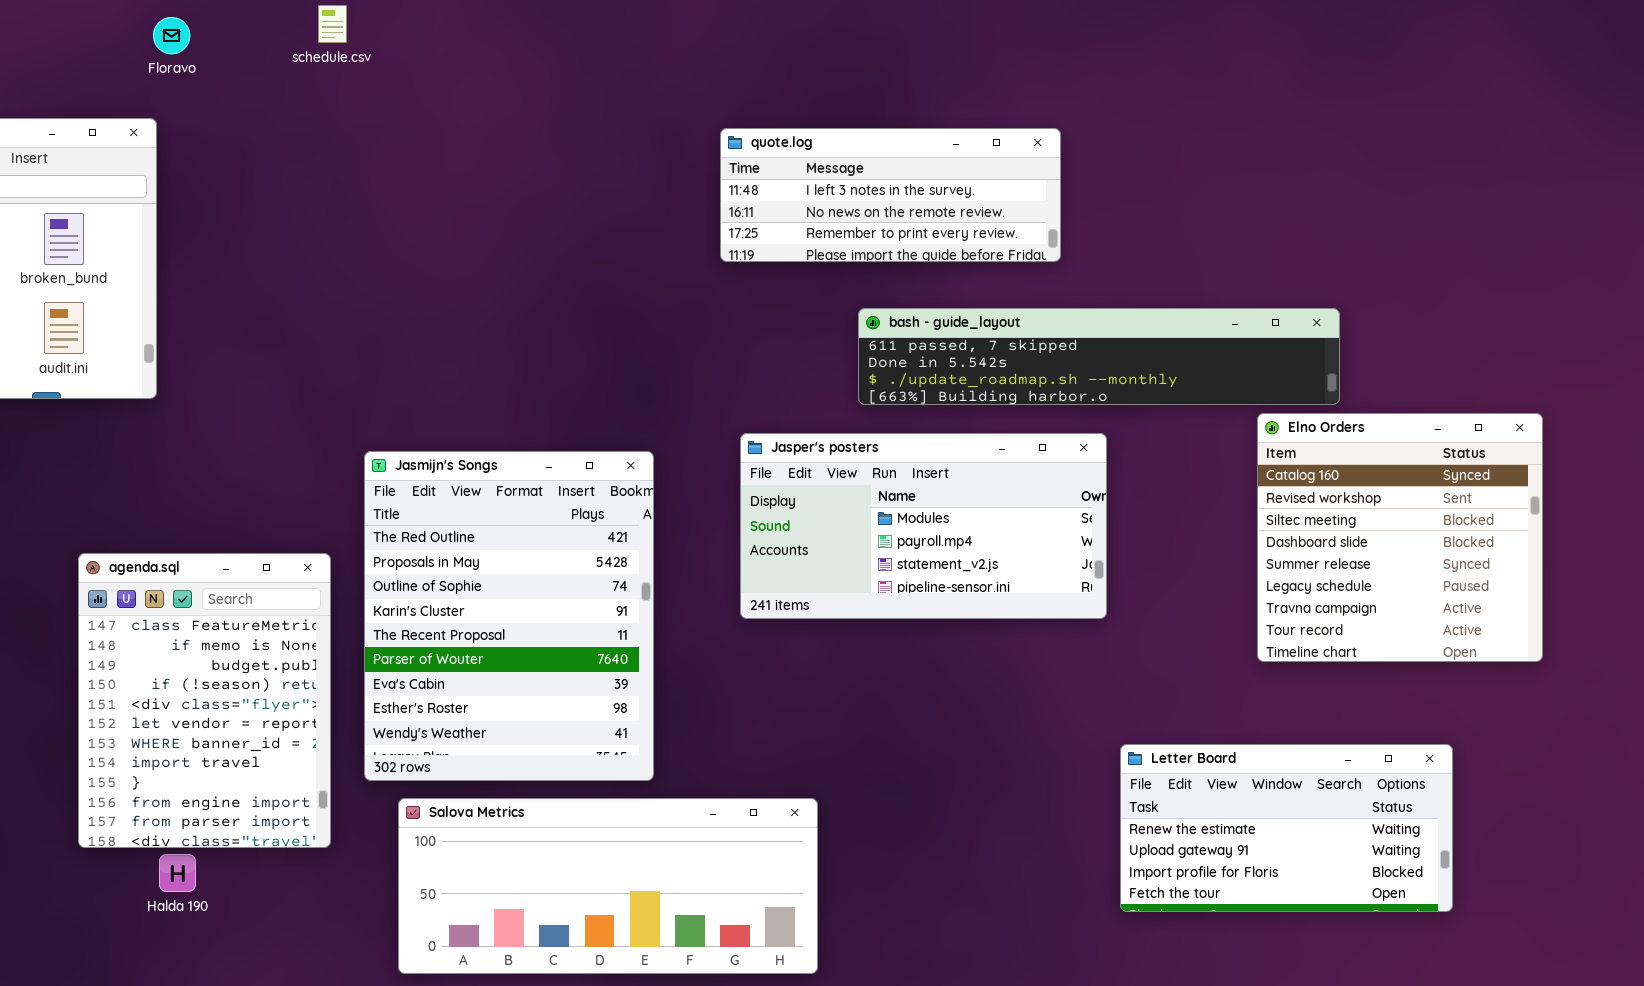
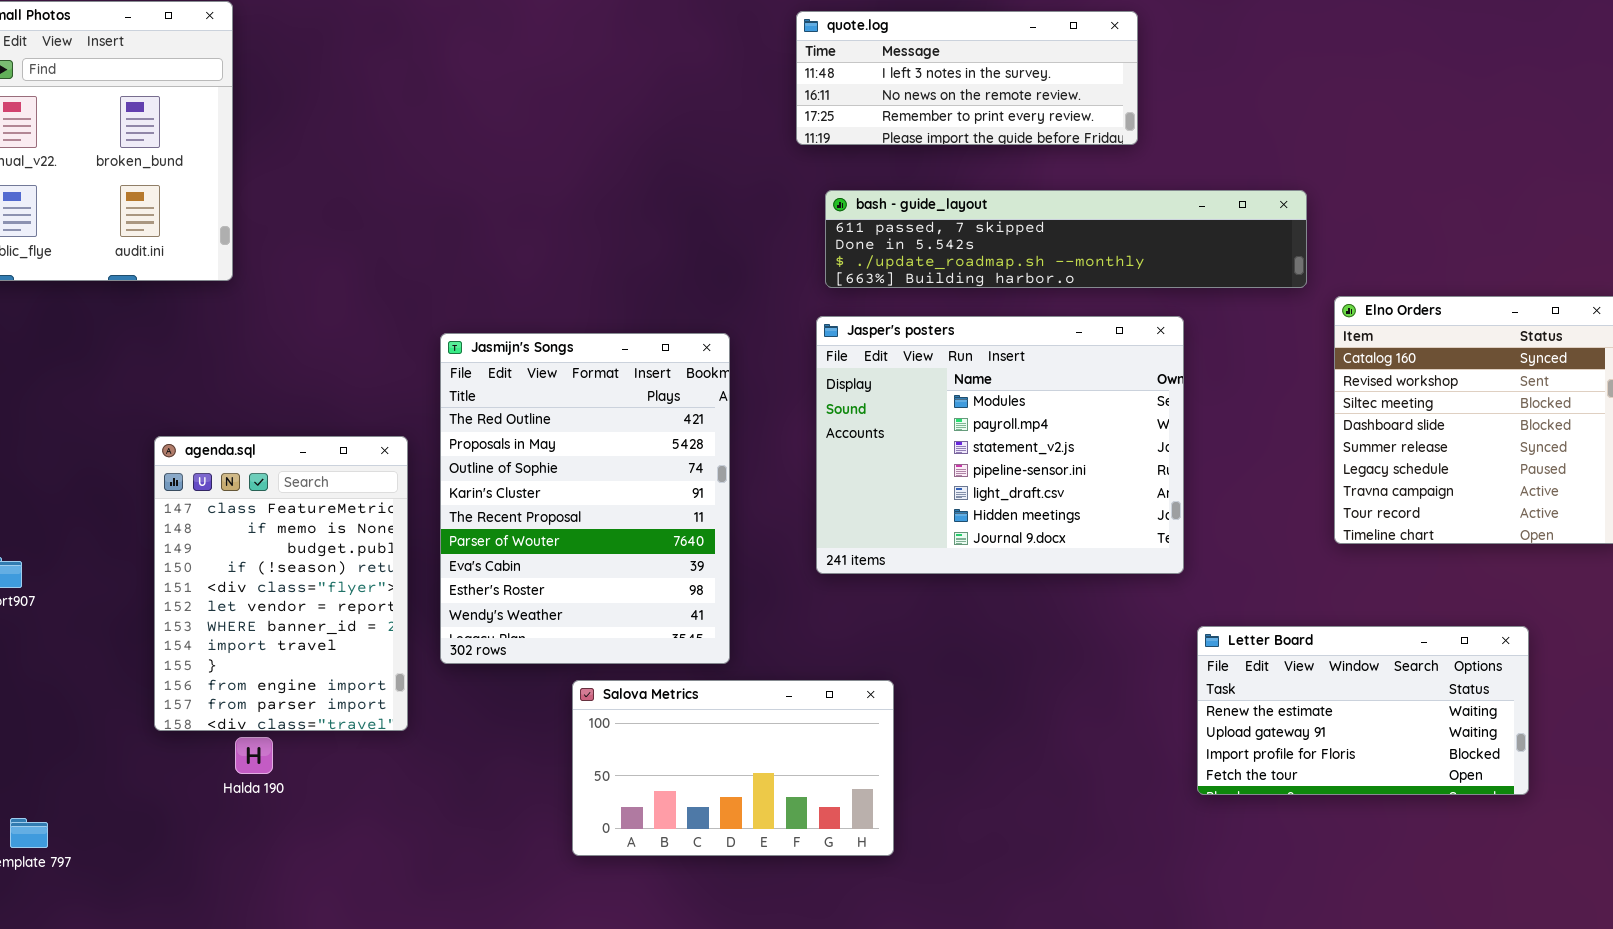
bash - guide_layout: [858,308,1340,405] -> [825,190,1307,288], moved
Jasper's posters: [740,433,1107,619] -> [816,316,1184,574], resized
Salova Metrics: [398,798,818,974] -> [572,680,894,856], resized

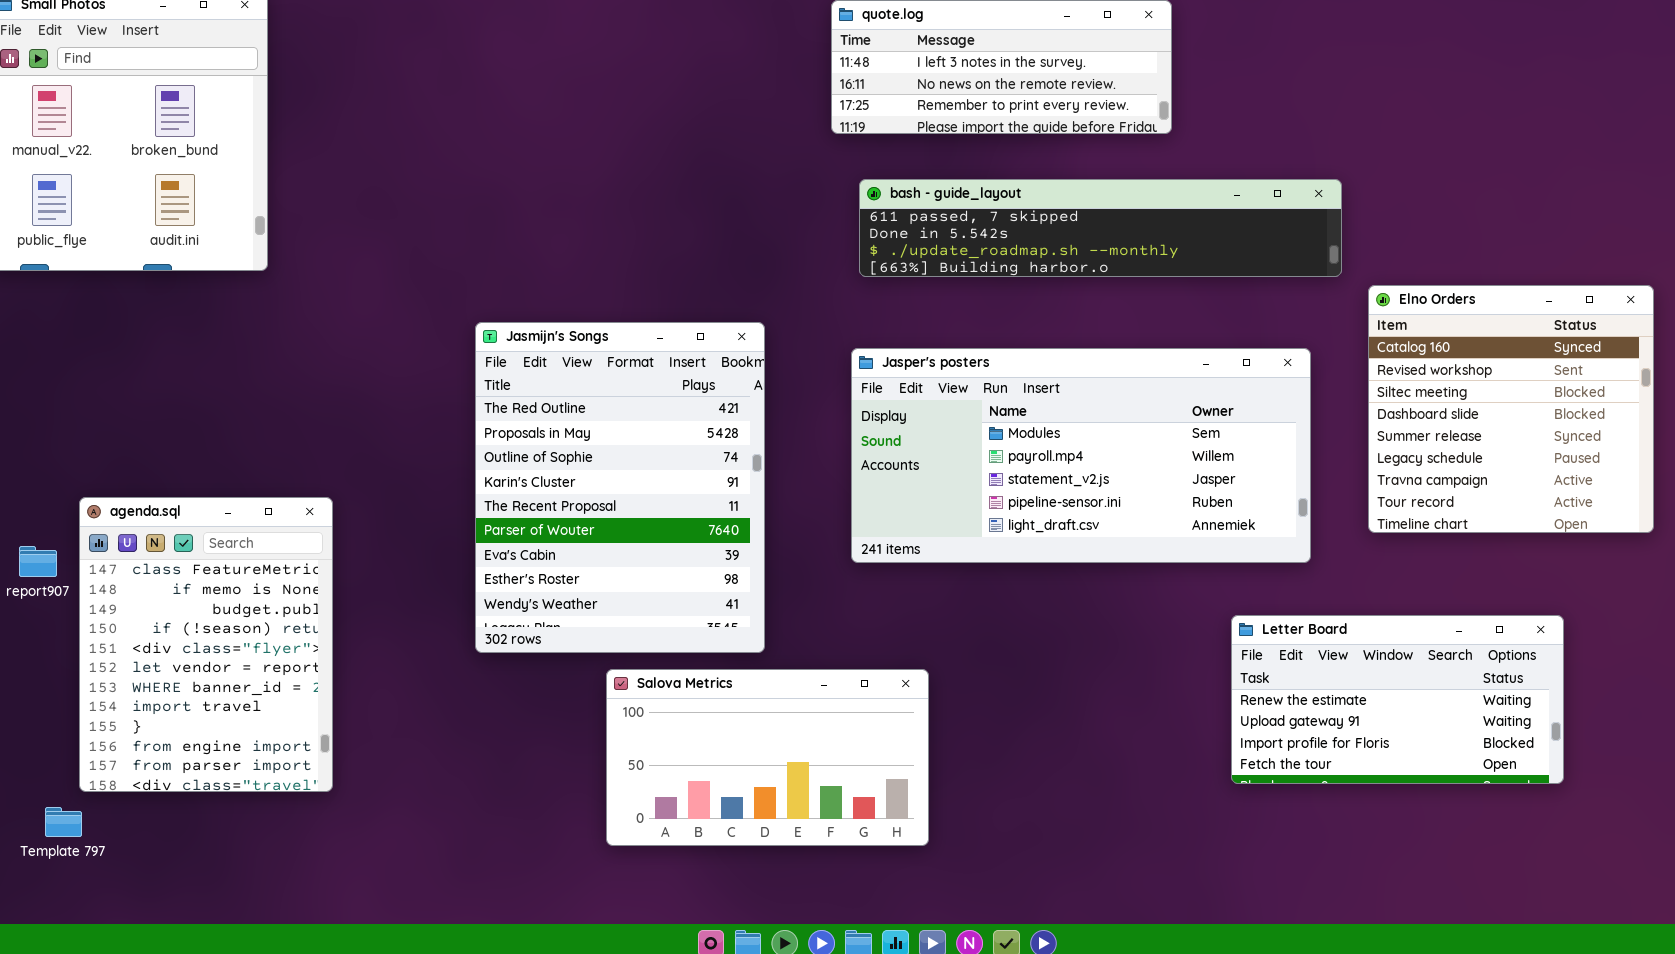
Jasper's posters: [816,316,1184,574] -> [851,348,1311,563], resized
agenda.sql: [154,436,408,731] -> [79,497,333,792], moved

